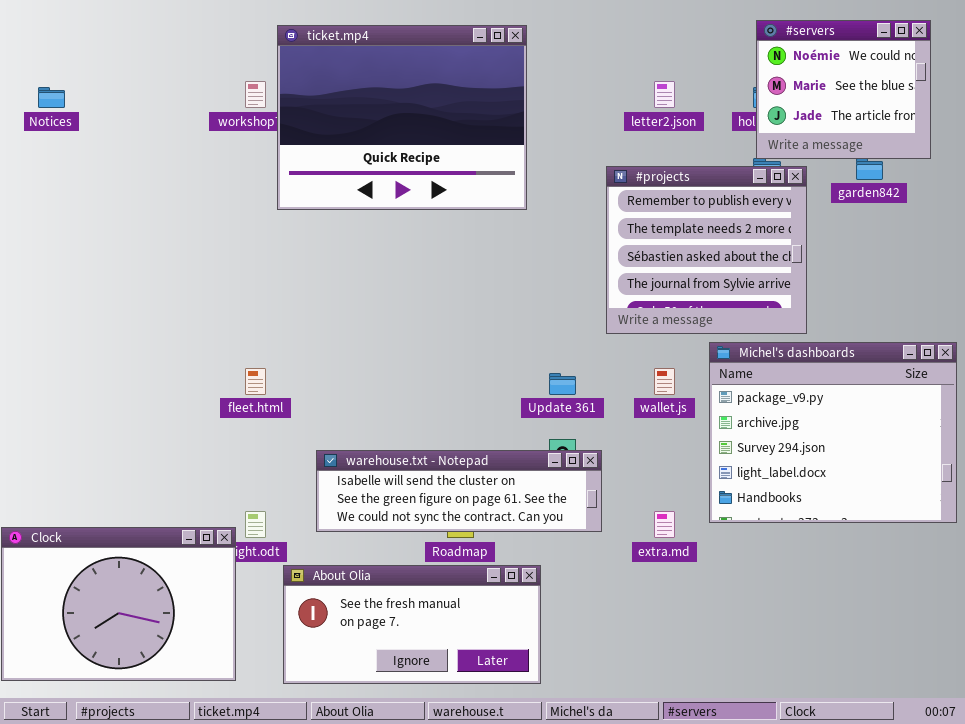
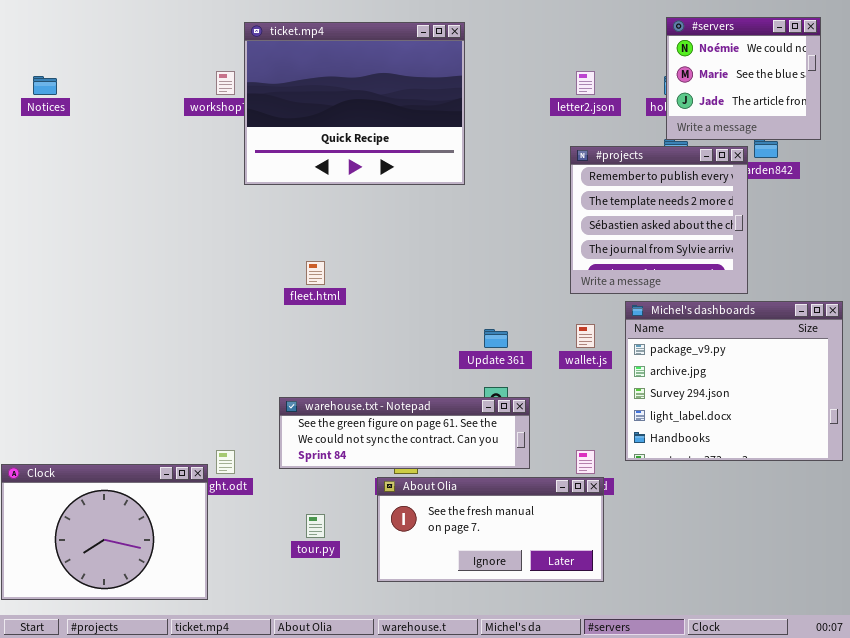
#projects: [606,166,807,334] -> [570,146,748,294], moved
fleet.html: [245,368,266,395] -> [306,261,325,285], moved
warehouse.txt - Notepad: [316,450,602,532] -> [279,397,530,469], scrolled down 1 row
About Olia: [283,565,541,684] -> [377,477,604,582], moved

